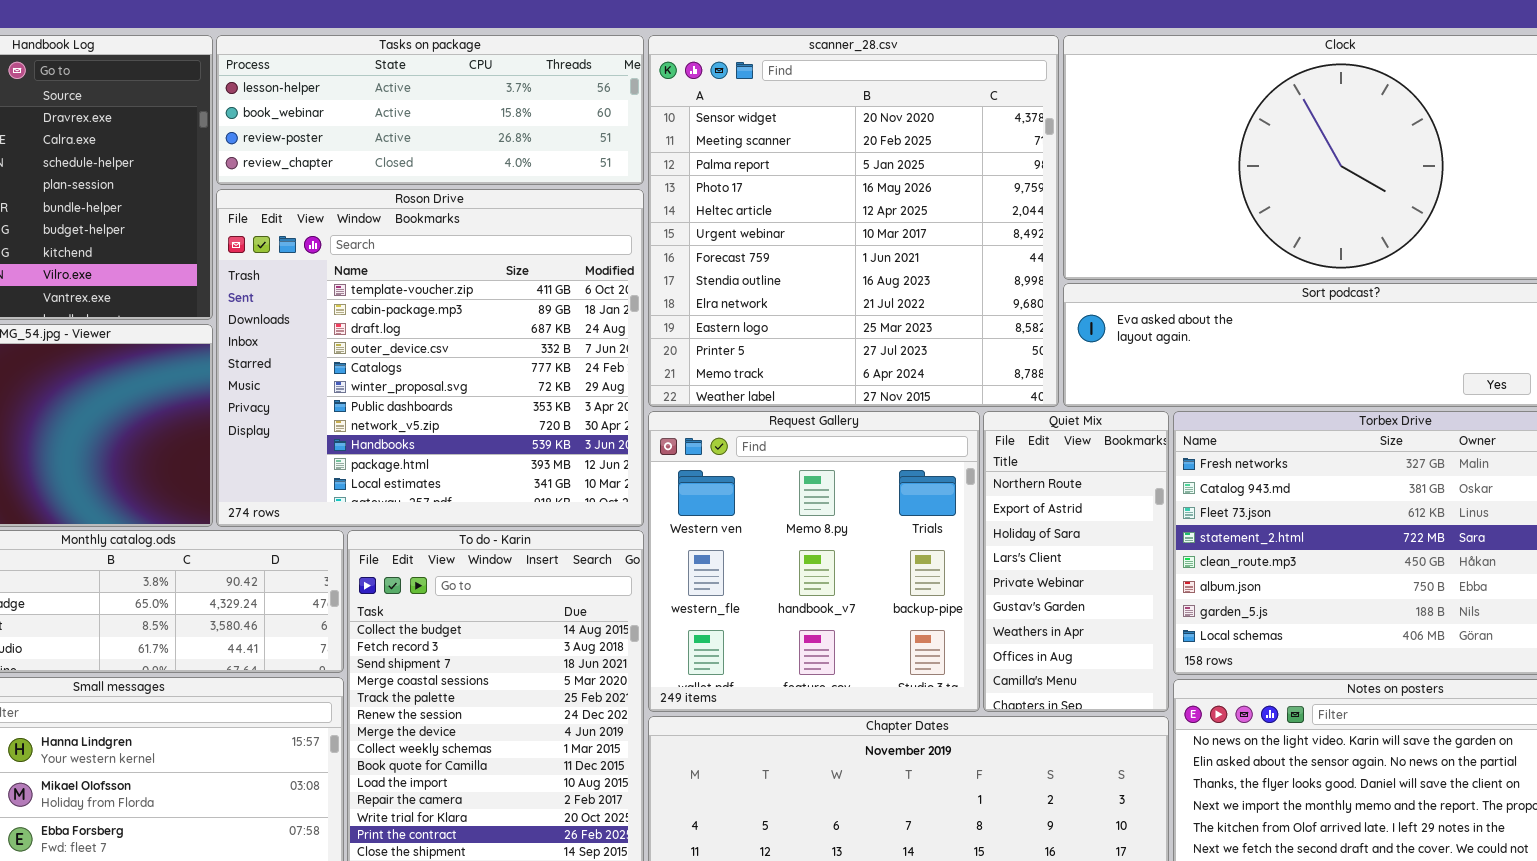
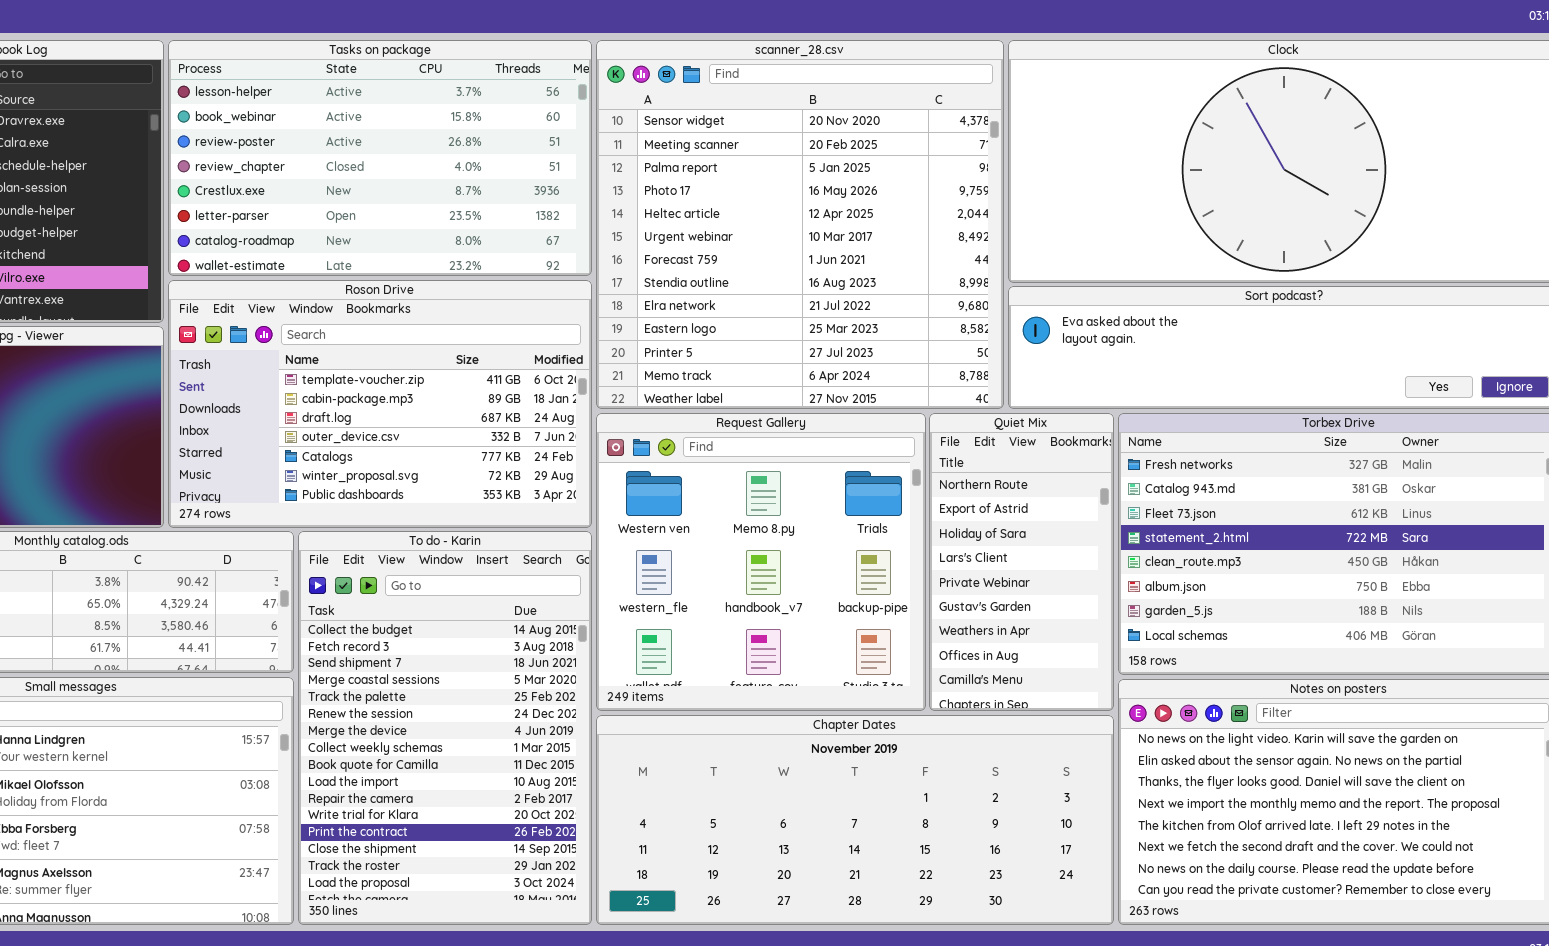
Tasks on package: [216,35,644,185] -> [168,40,592,276], resized
Roson Drive: [216,189,644,527] -> [168,280,592,528], resized

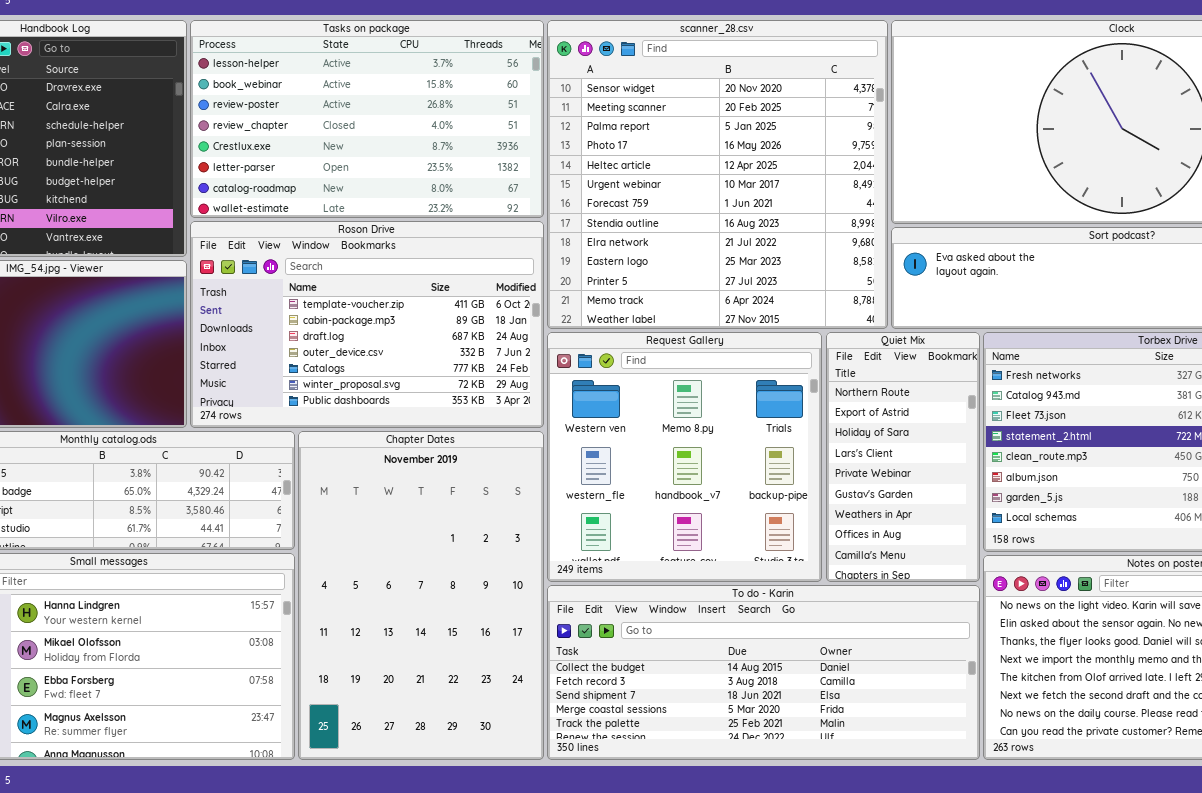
To do - Karin: [298,531,592,925] -> [547,585,980,760], moved, resized
Chapter Dates: [596,715,1114,925] -> [298,431,544,760], moved, resized

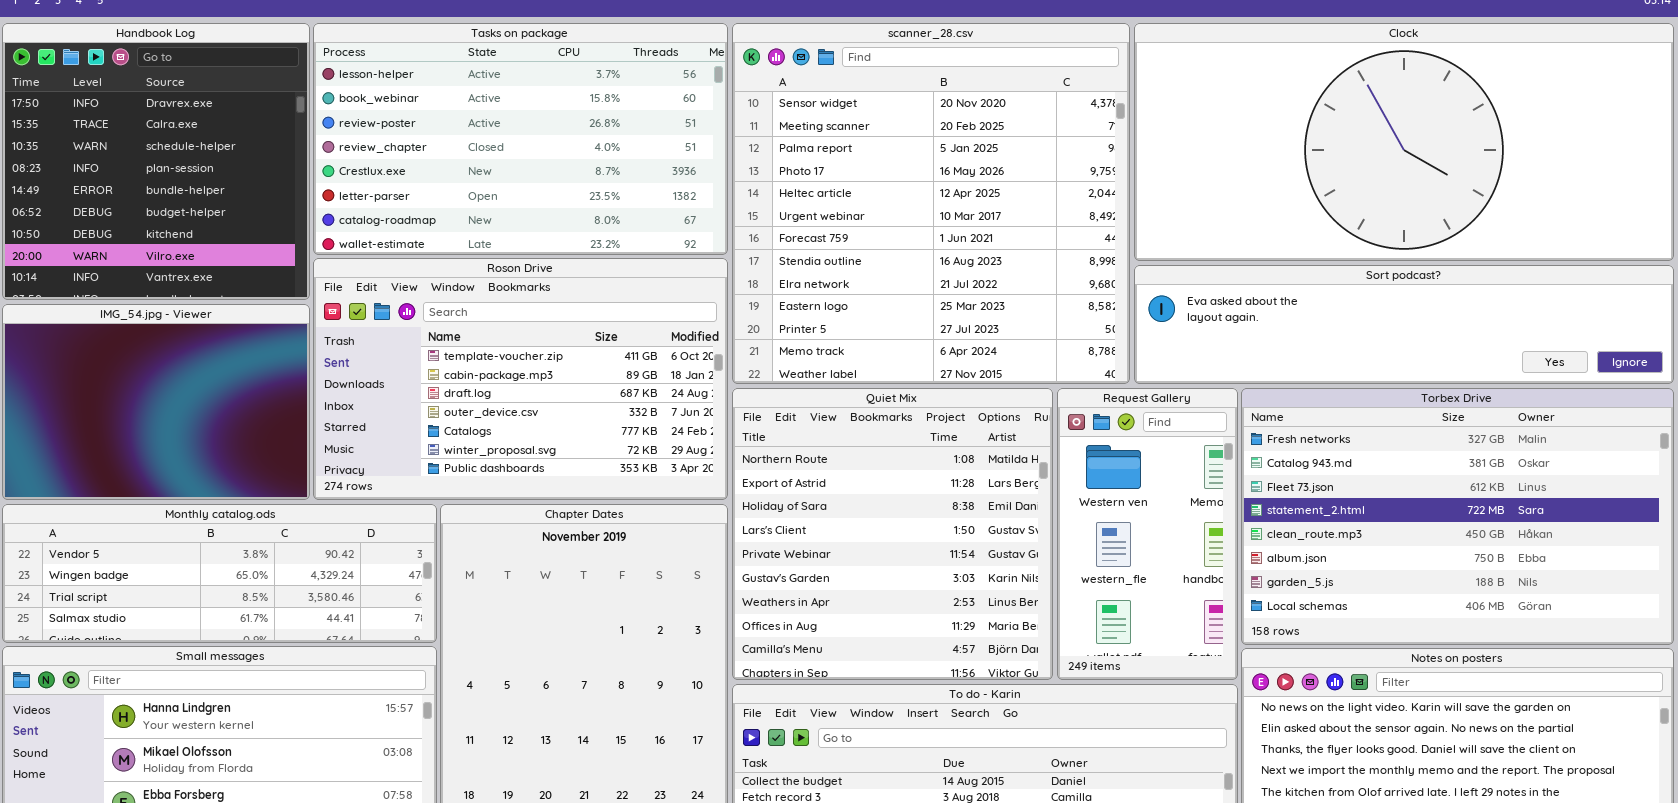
Request Gallery: [547,332,822,582] -> [1057,388,1238,680], moved, resized
Quiet Mix: [826,332,980,582] -> [732,388,1053,680], moved, resized

